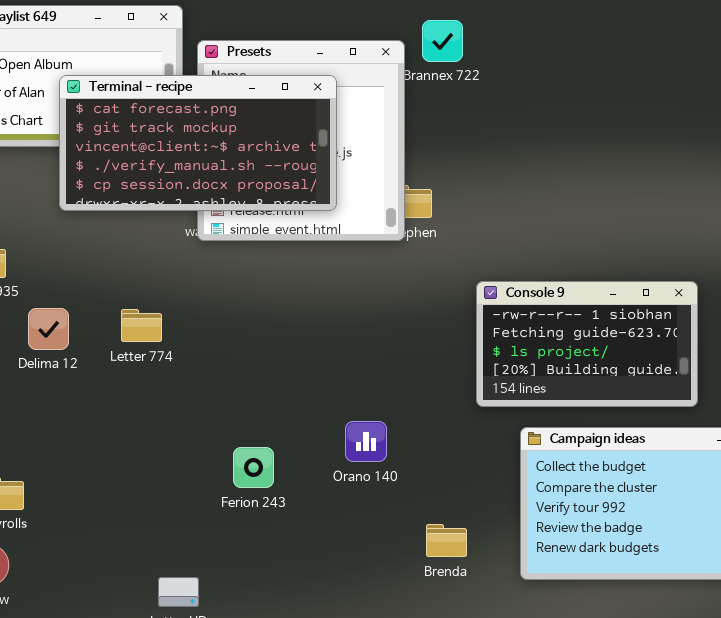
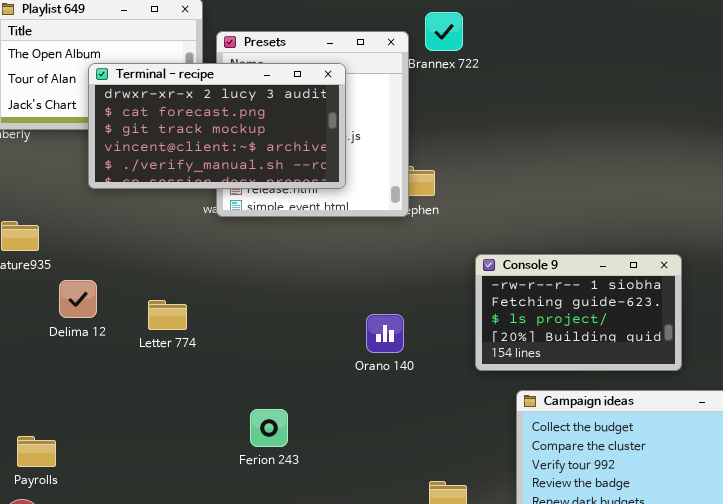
Terminal - recipe: [59,75,337,211] -> [88,63,346,189], scrolled up 1 row
Letter 774: [121,309,162,342] -> [148,300,187,330], moved
Orano 140: [345,421,387,462] -> [366,314,404,353], moved

